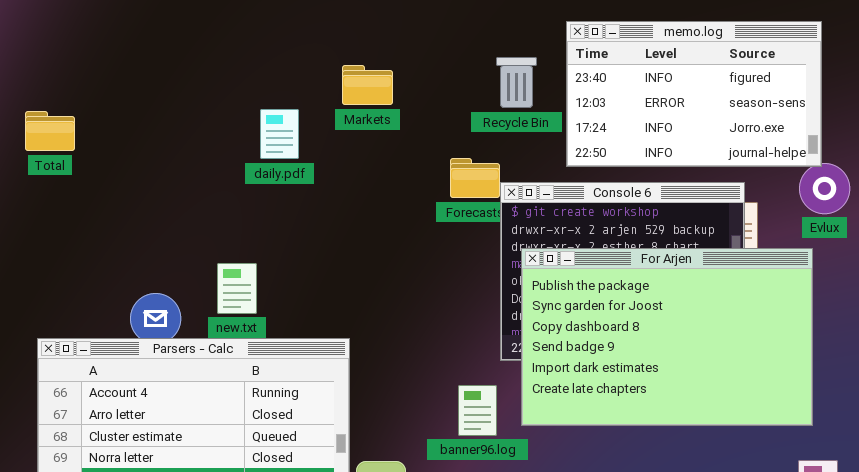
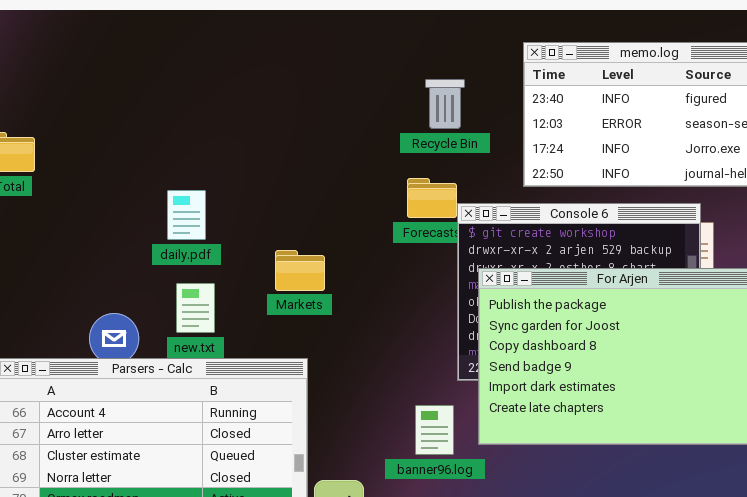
Recycle Bin: [496,57,537,108] -> [425,79,465,129], moved
Markets: [342,65,393,105] -> [275,250,325,291], moved
daily.pdf: [260,109,299,159] -> [167,190,206,240], moved

